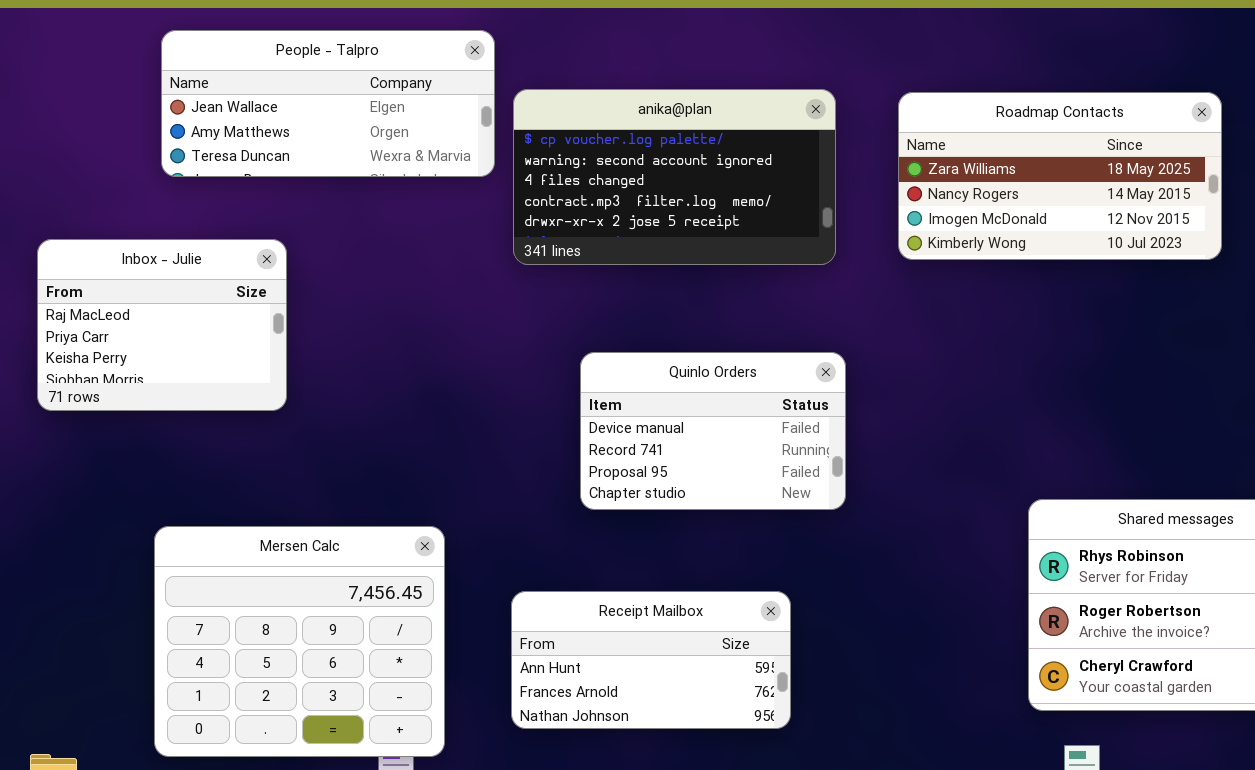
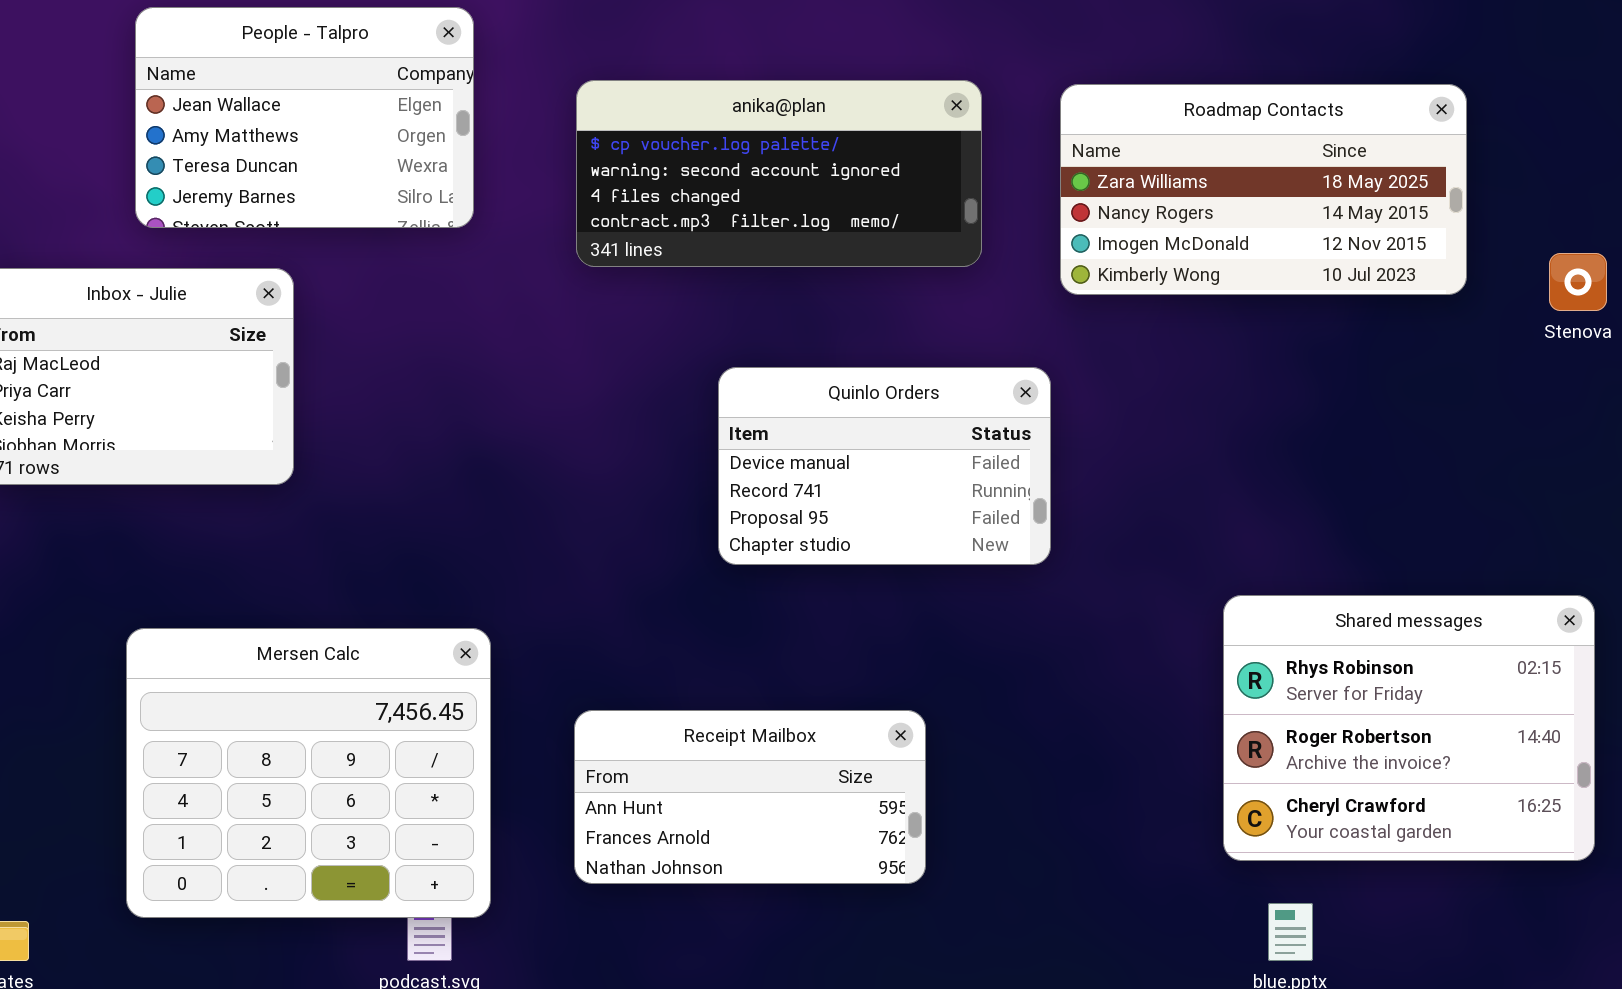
People - Talpro: [161,30,495,177] -> [135,7,474,228], resized
anika@plan: [513,89,836,265] -> [576,80,982,267], resized
Quinlo Orders: [580,352,846,510] -> [718,367,1051,565], moved

